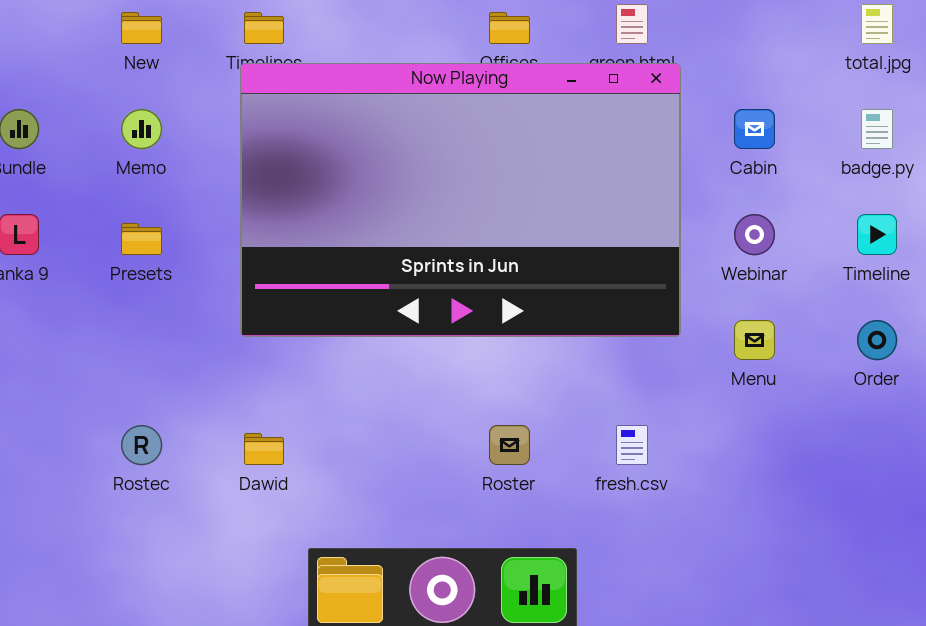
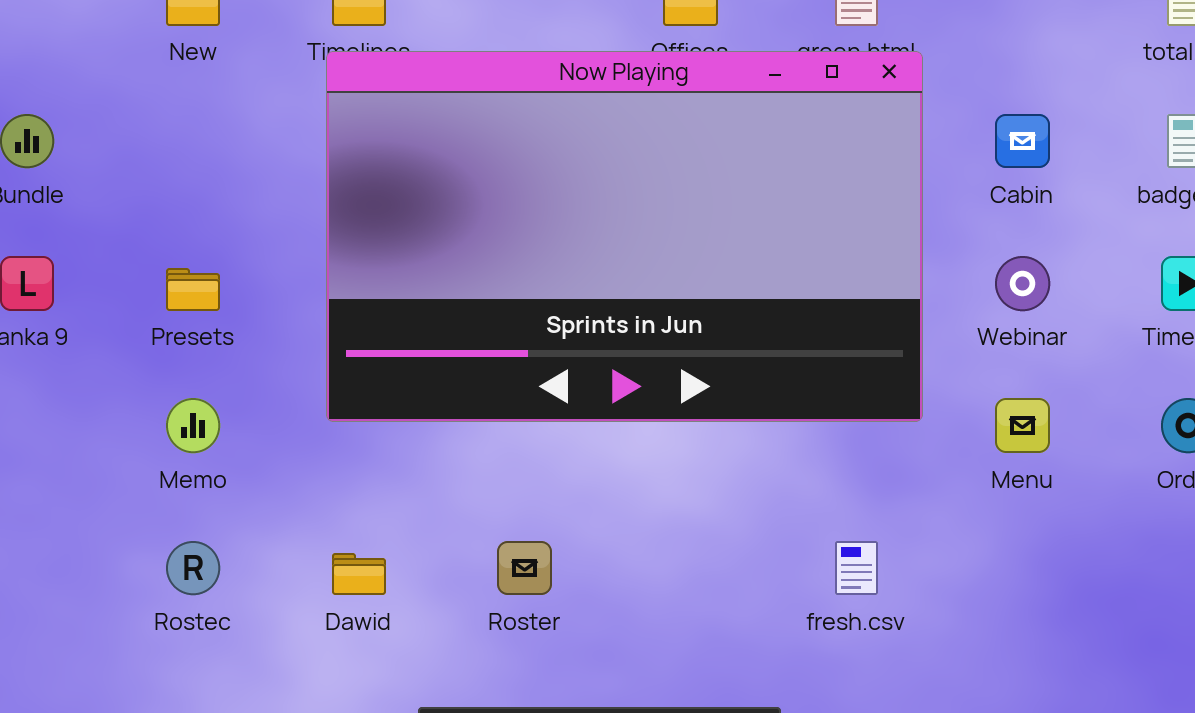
Memo: [121,109,162,149] -> [166,398,220,453], moved
Roster: [489,425,530,465] -> [497,541,552,595], moved

